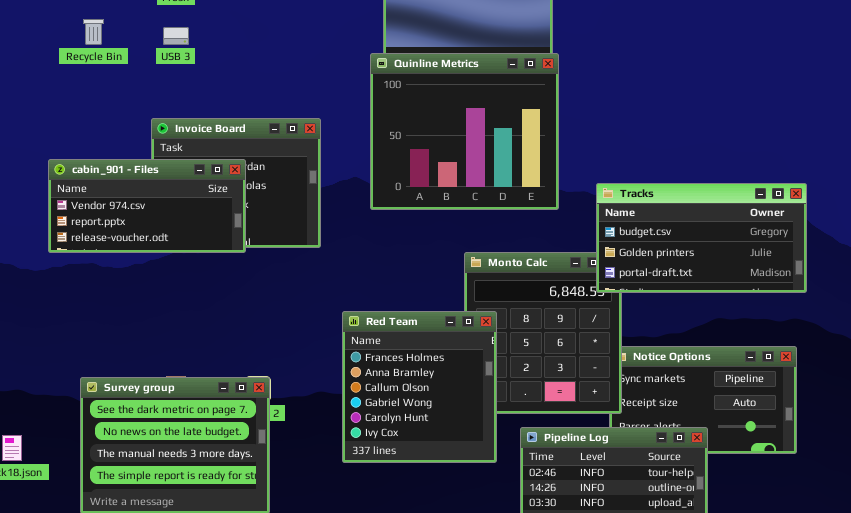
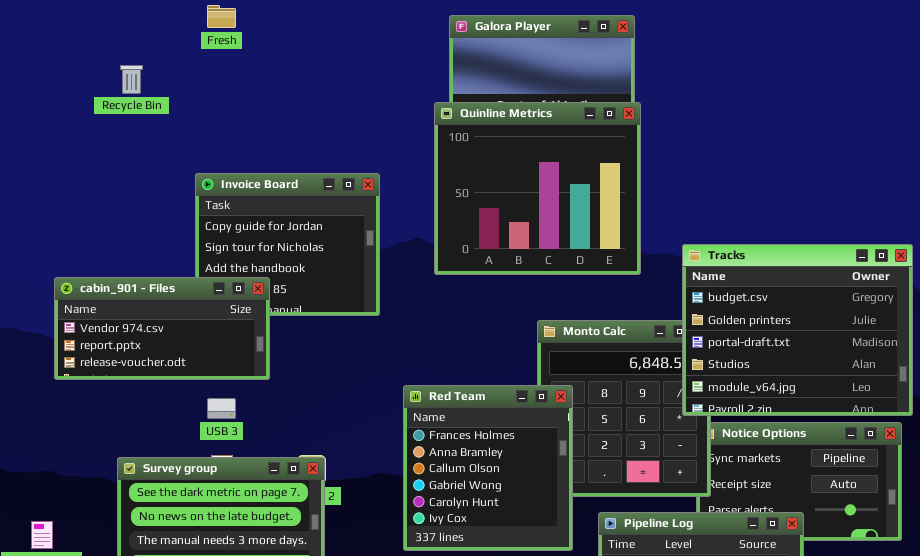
USB 3: [163,27,189,45] -> [207,398,236,419], moved
cabin_901 - Files: [48,159,246,253] -> [54,277,270,380], moved
Tracks: [596,183,807,293] -> [682,244,913,416], resized

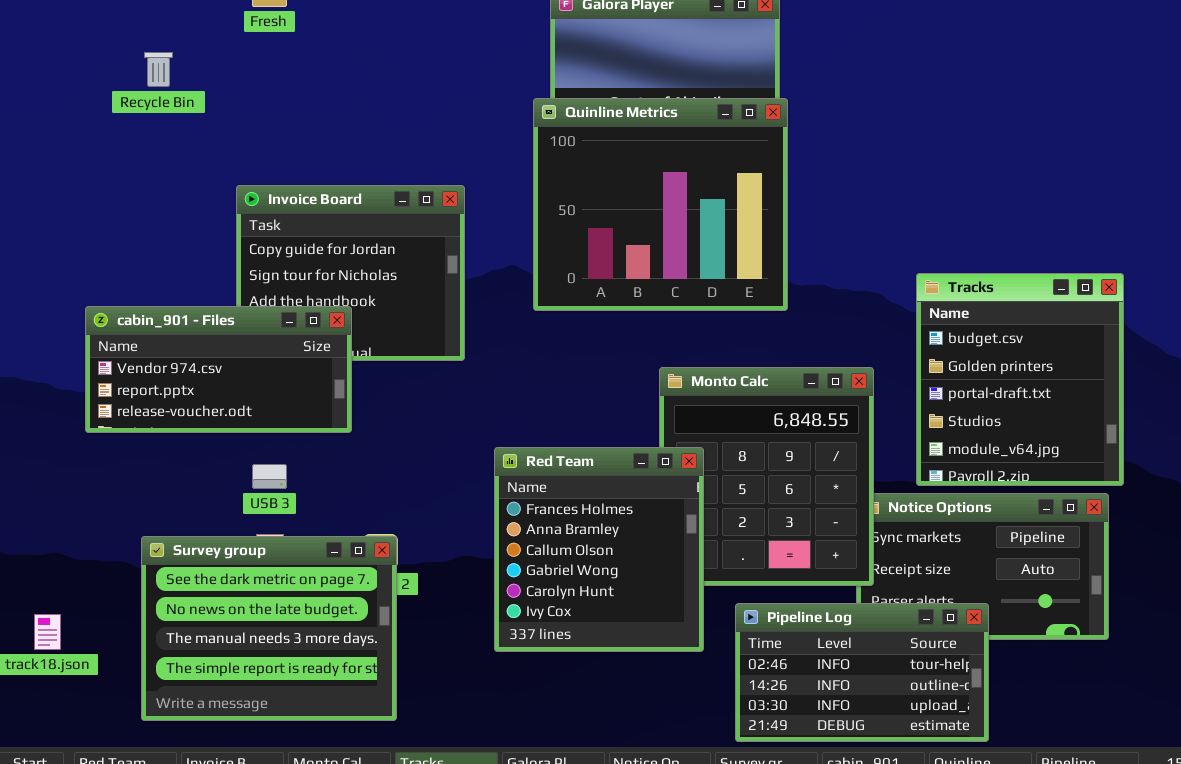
Tracks: [682,244,913,416] -> [916,273,1124,486], resized
cabin_901 - Files: [54,277,270,380] -> [85,306,352,433], moved

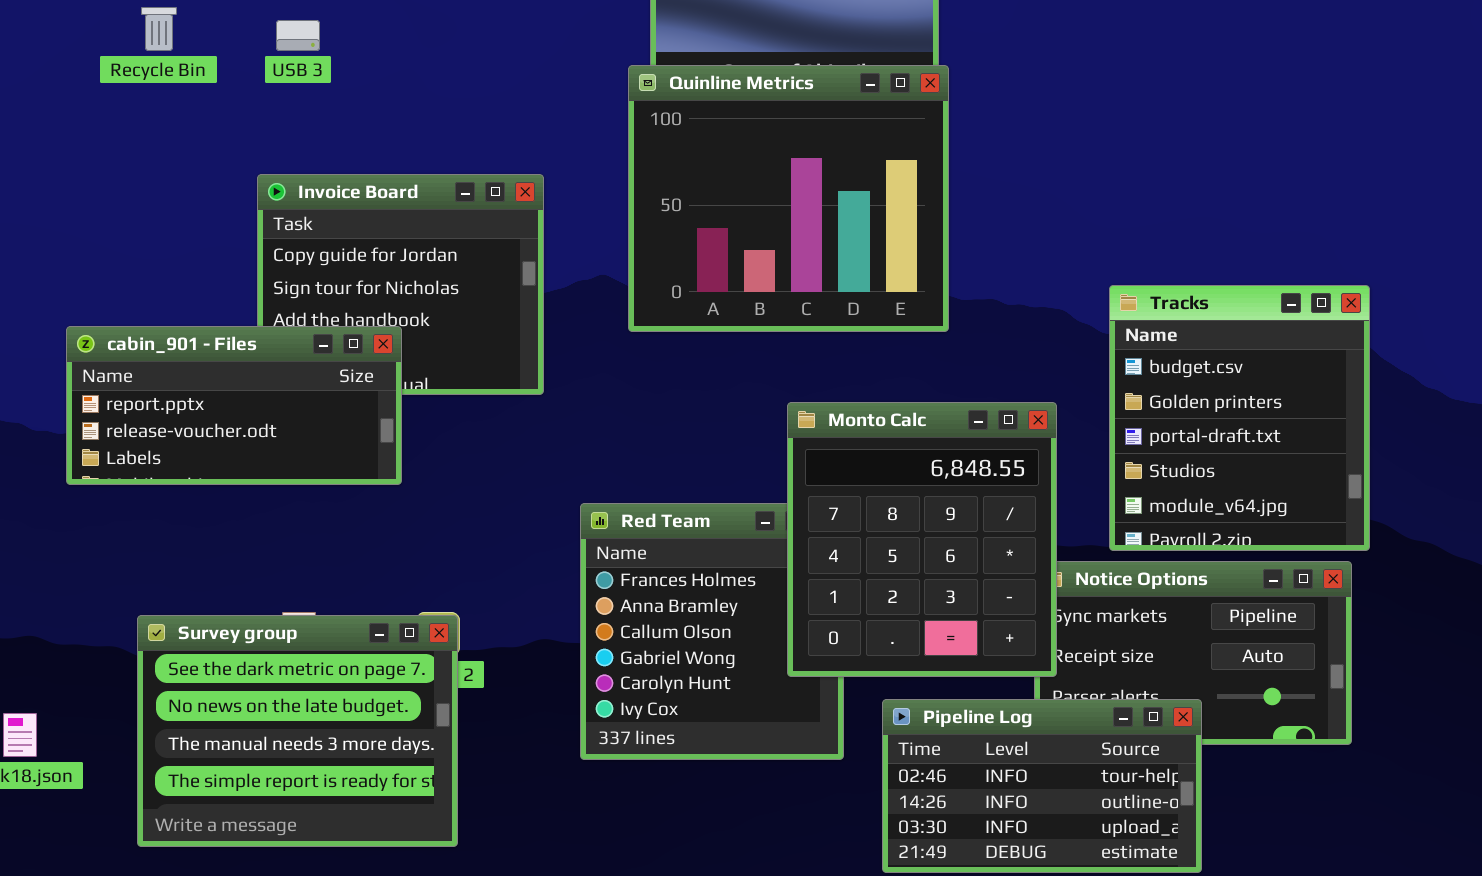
cabin_901 - Files: [85,306,352,433] -> [66,326,402,485], scrolled down 1 row
Monto Calc: [659,367,874,586] -> [787,402,1057,677], raised
USB 3: [252,464,287,489] -> [276,20,320,51], moved

